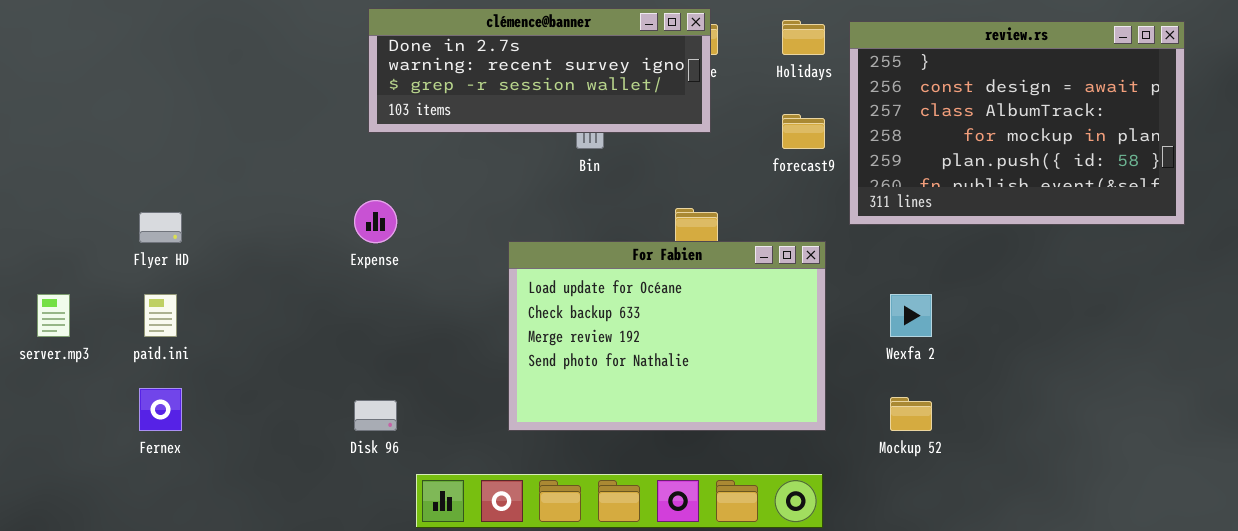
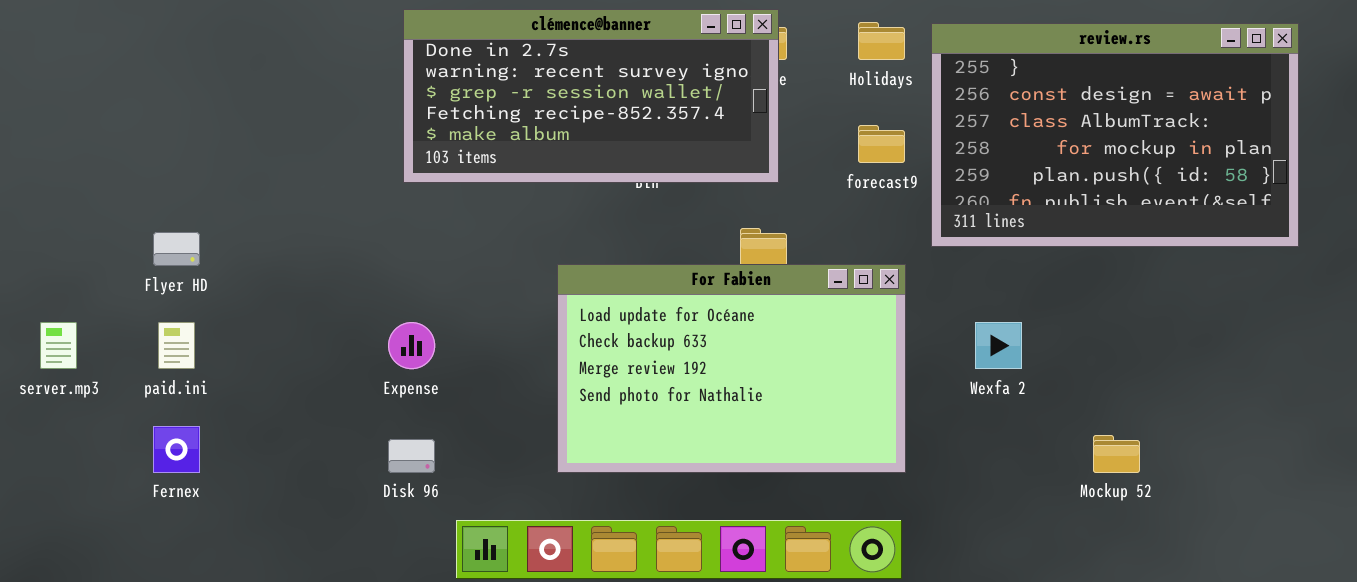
clémence@banner: [368,8,711,133] -> [403,9,779,183], resized
Expense: [354,200,397,243] -> [388,322,435,369], moved
Mockup 52: [890,397,932,431] -> [1093,435,1140,473], moved

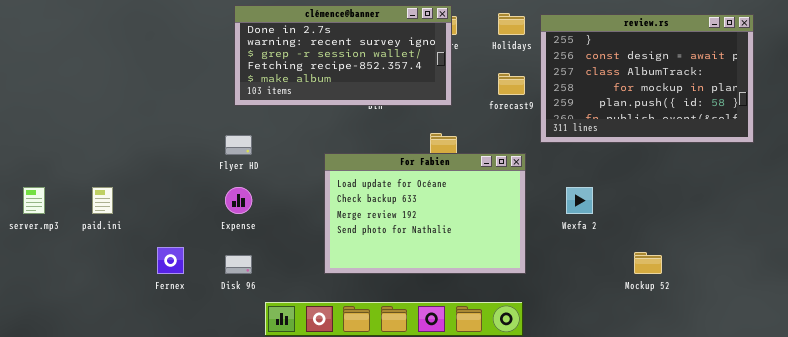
Flyer HD: [153,232,200,266] -> [225,135,252,155], moved
Fernex: [153,426,200,473] -> [157,247,184,274], moved

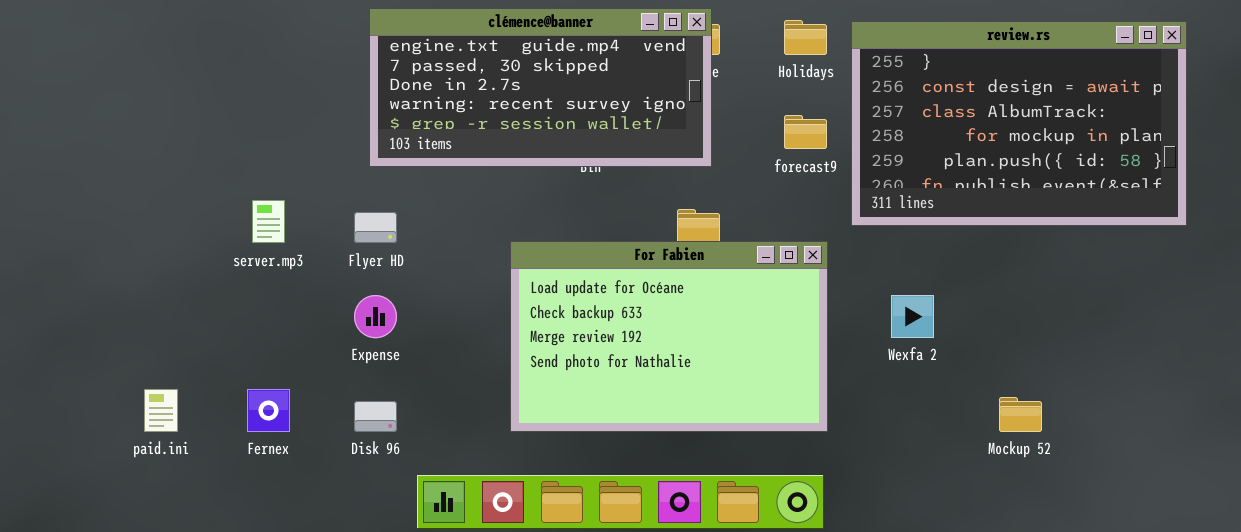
clémence@banner: [234,5,452,106] -> [369,8,712,167], scrolled up 2 rows
server.mp3: [23,187,45,214] -> [252,200,285,243], moved
paid.ini: [92,187,113,214] -> [144,389,178,432], moved

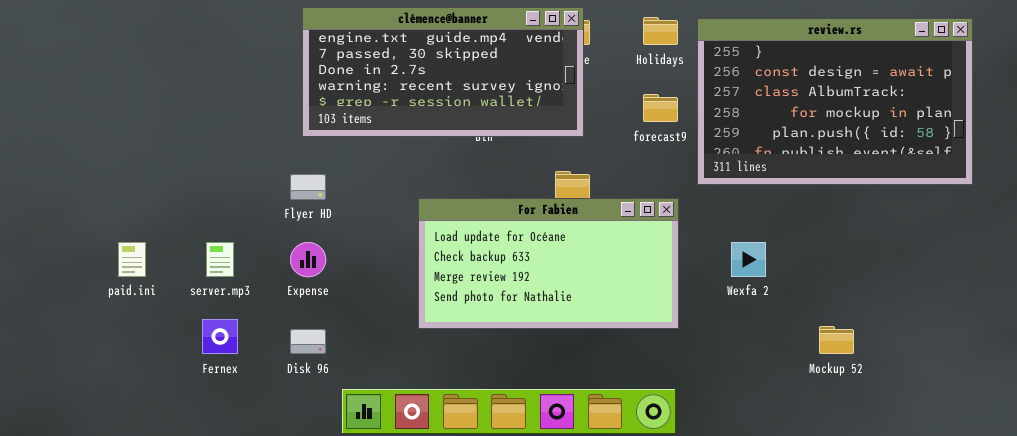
server.mp3: [252,200,285,243] -> [206,242,234,277], moved
For Fabien: [510,241,828,432] -> [418,198,679,329], resized
paid.ini: [144,389,178,432] -> [118,242,146,277], moved

